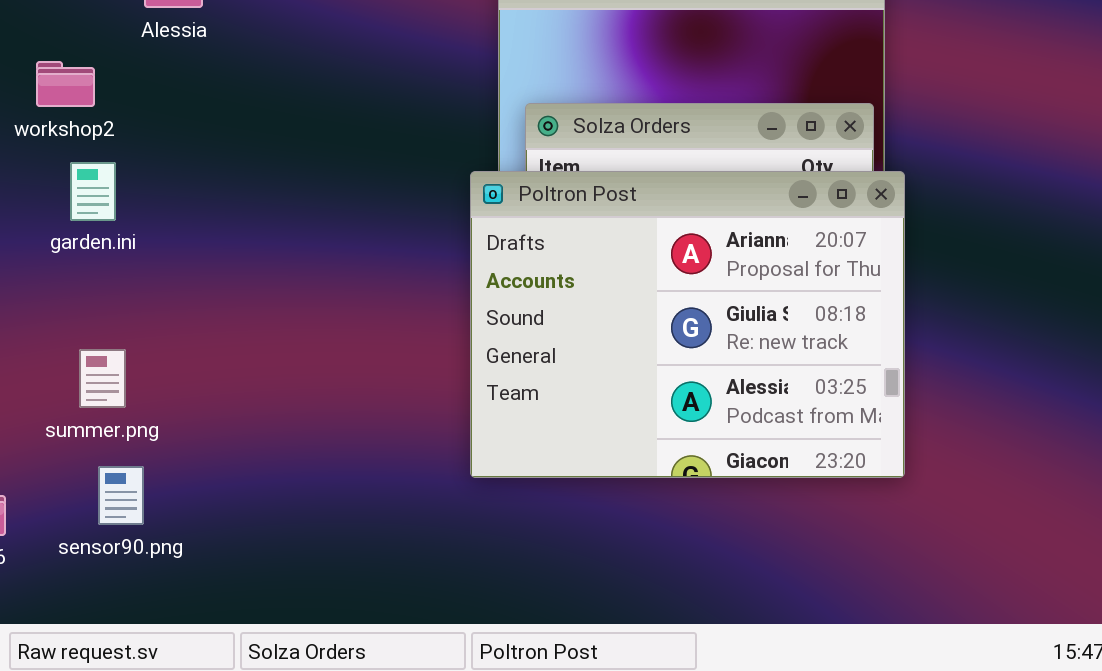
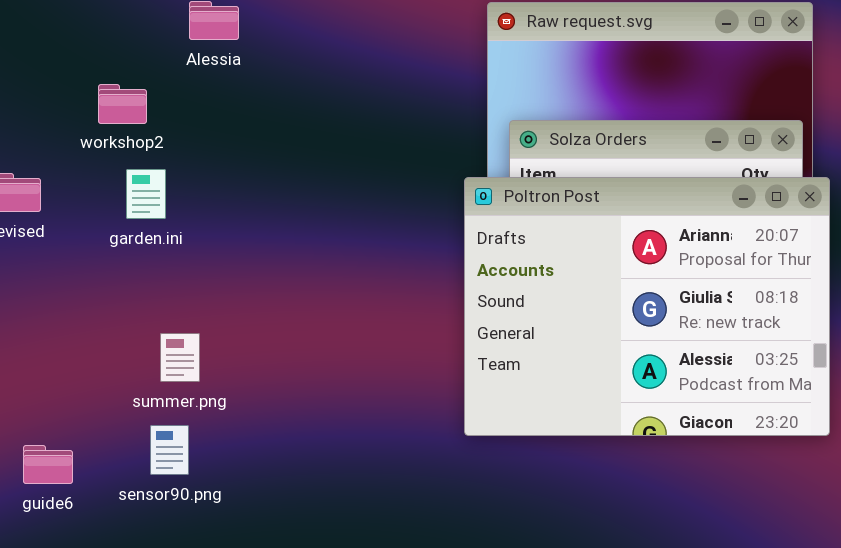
summer.png: [79,349,126,408] -> [160,333,200,382], moved

